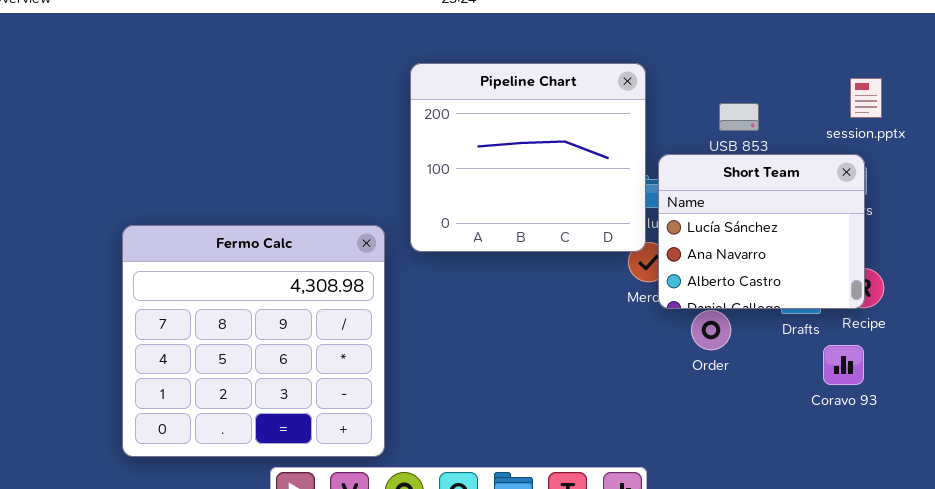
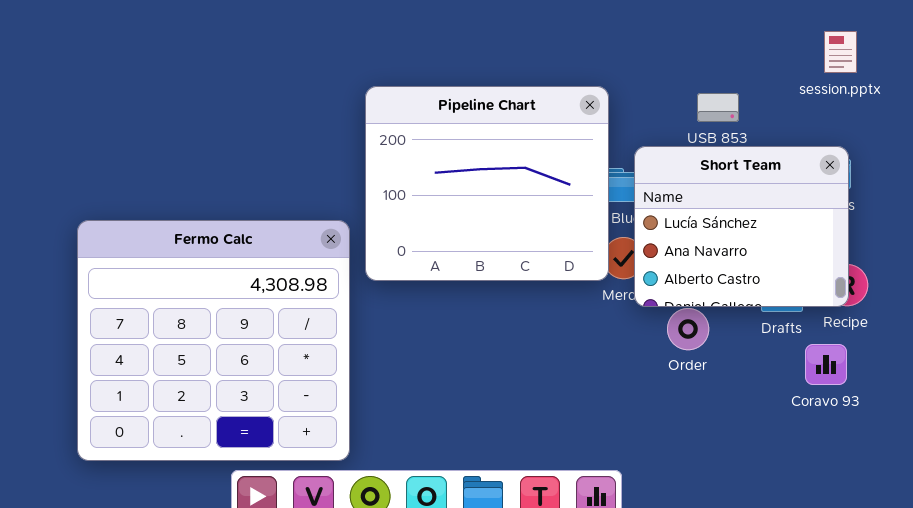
Pipeline Chart: [410,63,646,252] -> [365,86,609,281], moved
session.pptx: [850,78,882,118] -> [824,31,857,73], moved

